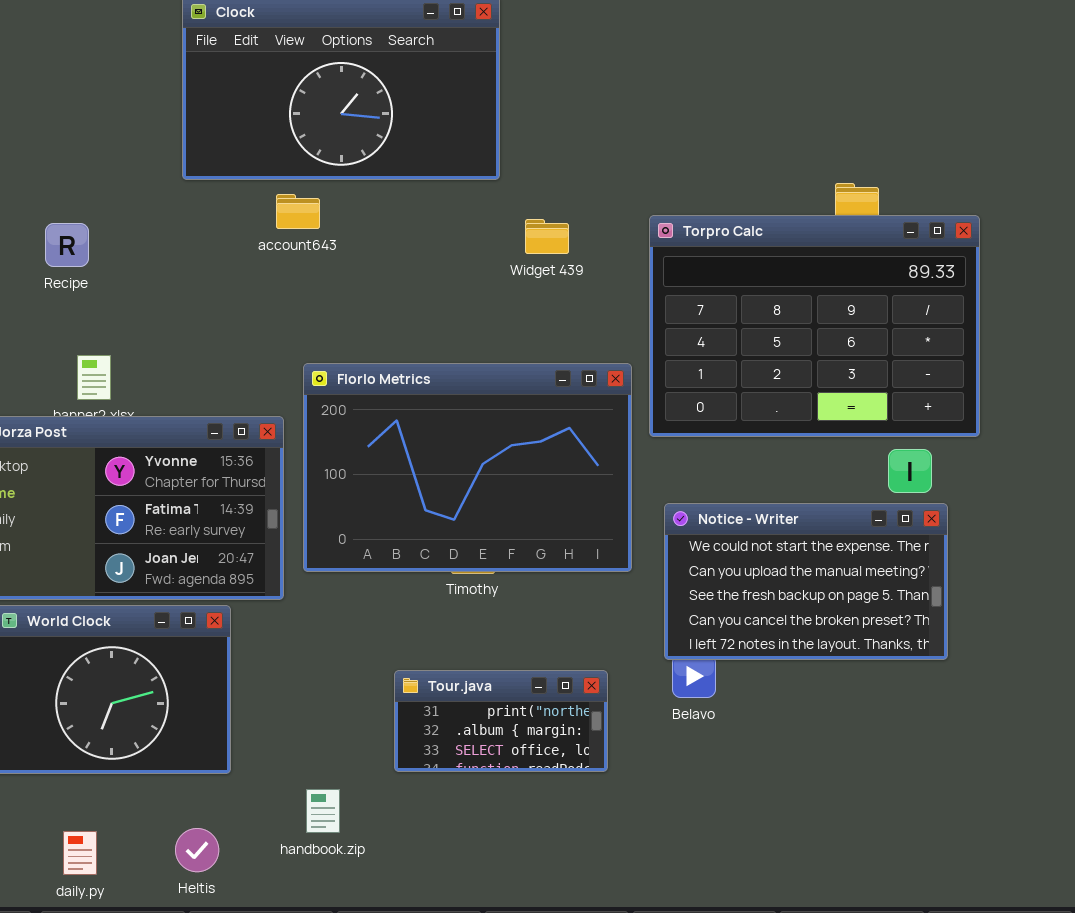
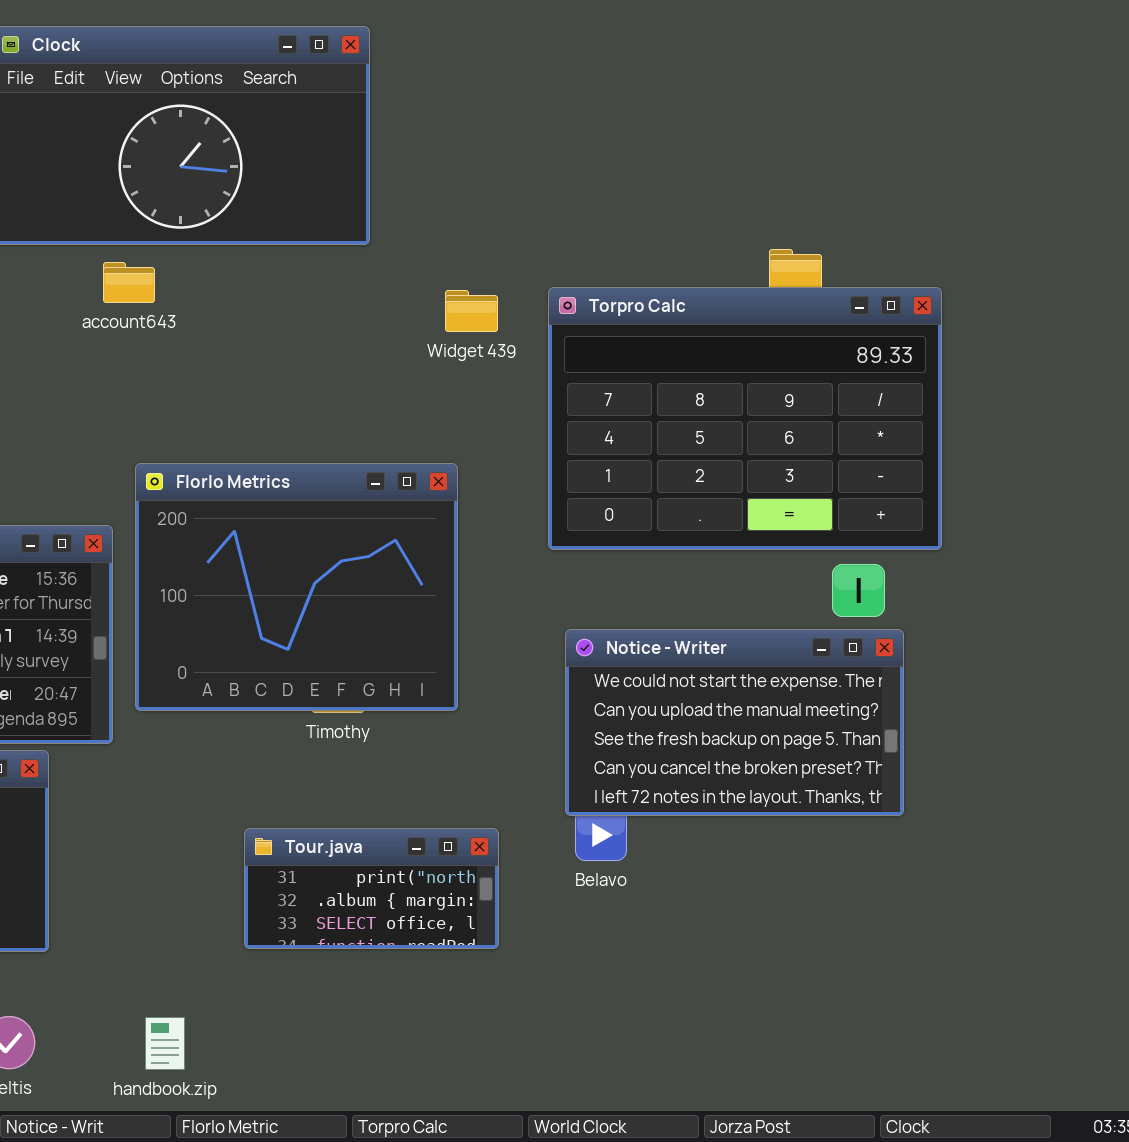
Widget 439: [525,219,569,254] -> [445,290,498,332], moved
Florlo Metrics: [303,363,632,572] -> [135,463,458,711], resized
handbook.zip: [306,789,340,833] -> [145,1017,185,1070], moved

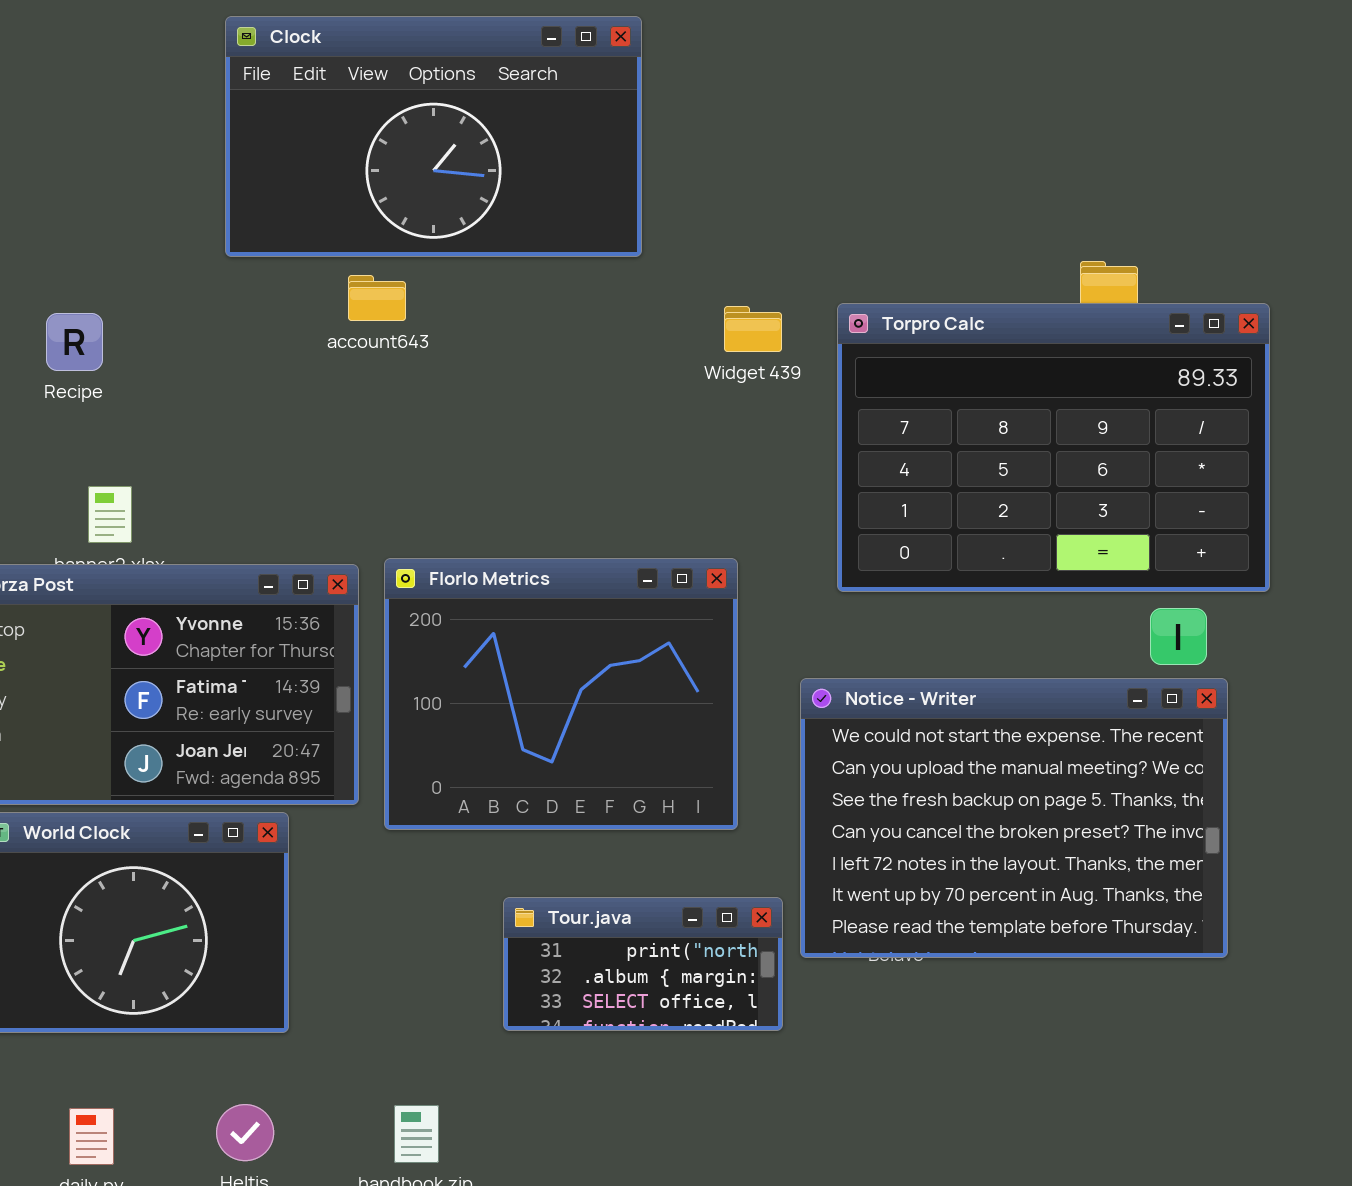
Florlo Metrics: [135,463,458,711] -> [384,558,738,830], moved
Notice - Writer: [565,629,904,816] -> [800,678,1228,958], resized

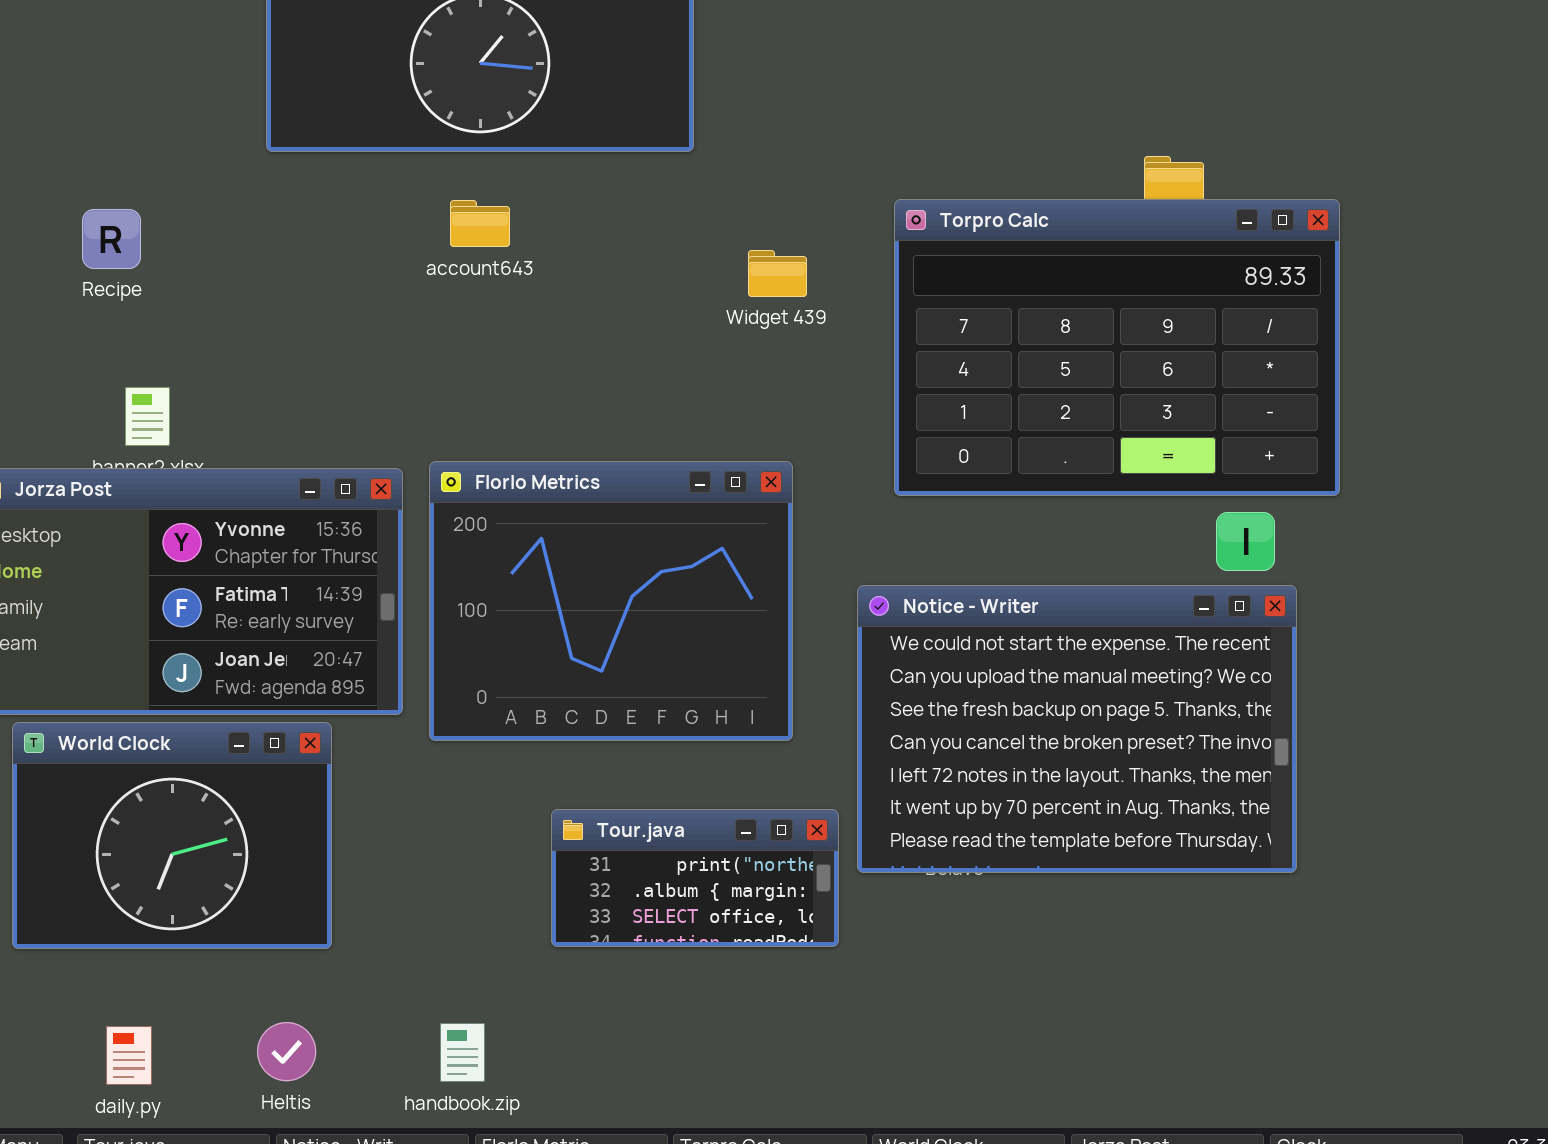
account643: [348,275,406,321] -> [450,200,510,247], moved
Widget 439: [724,306,782,352] -> [748,250,807,297], moved

